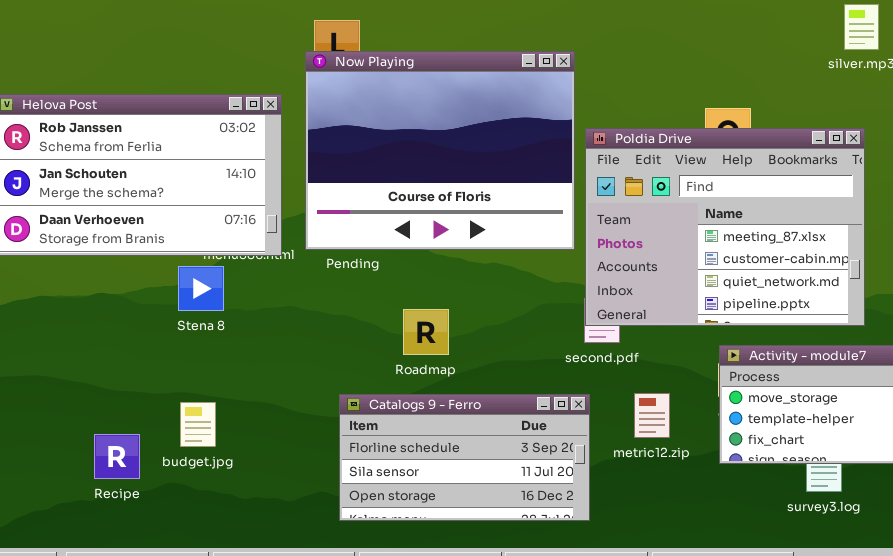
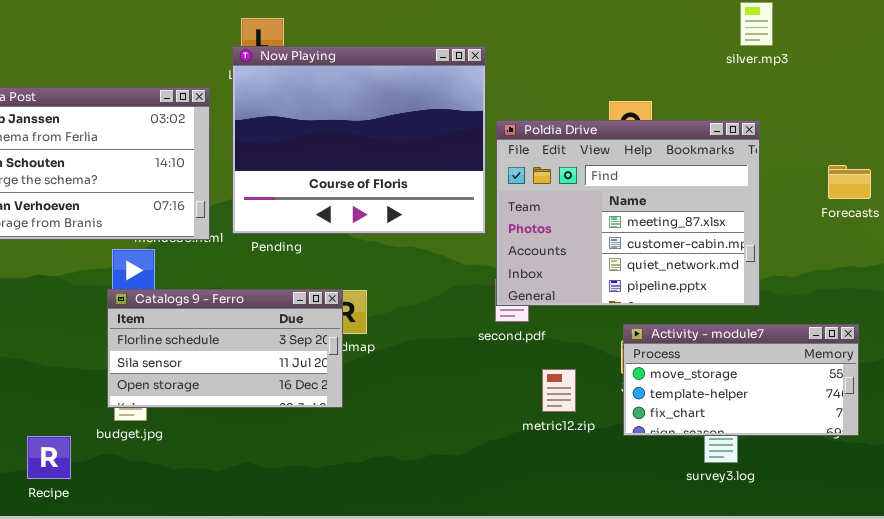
Catalogs 9 - Ferro: [339,394,590,521] -> [107,289,343,408], moved
Recipe: [94,434,140,479] -> [27,436,71,479], moved

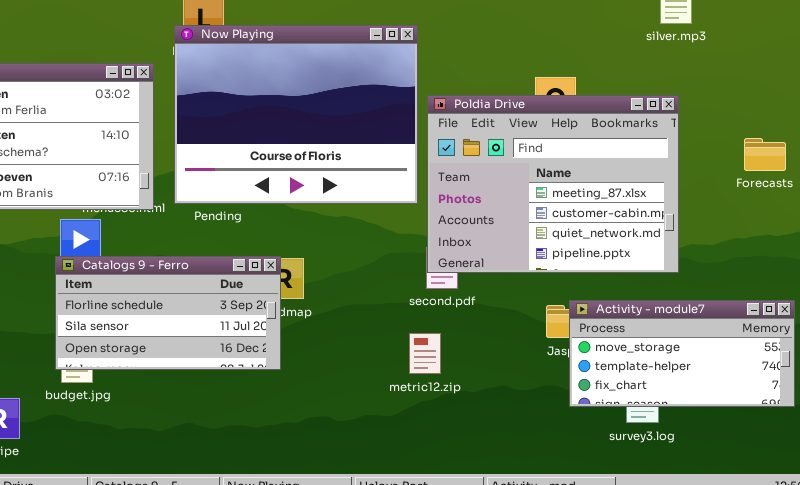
Activity - module7: [623,324,859,436] -> [569,300,795,407], moved
metric12.zip: [542,369,576,412] -> [409,333,441,374], moved

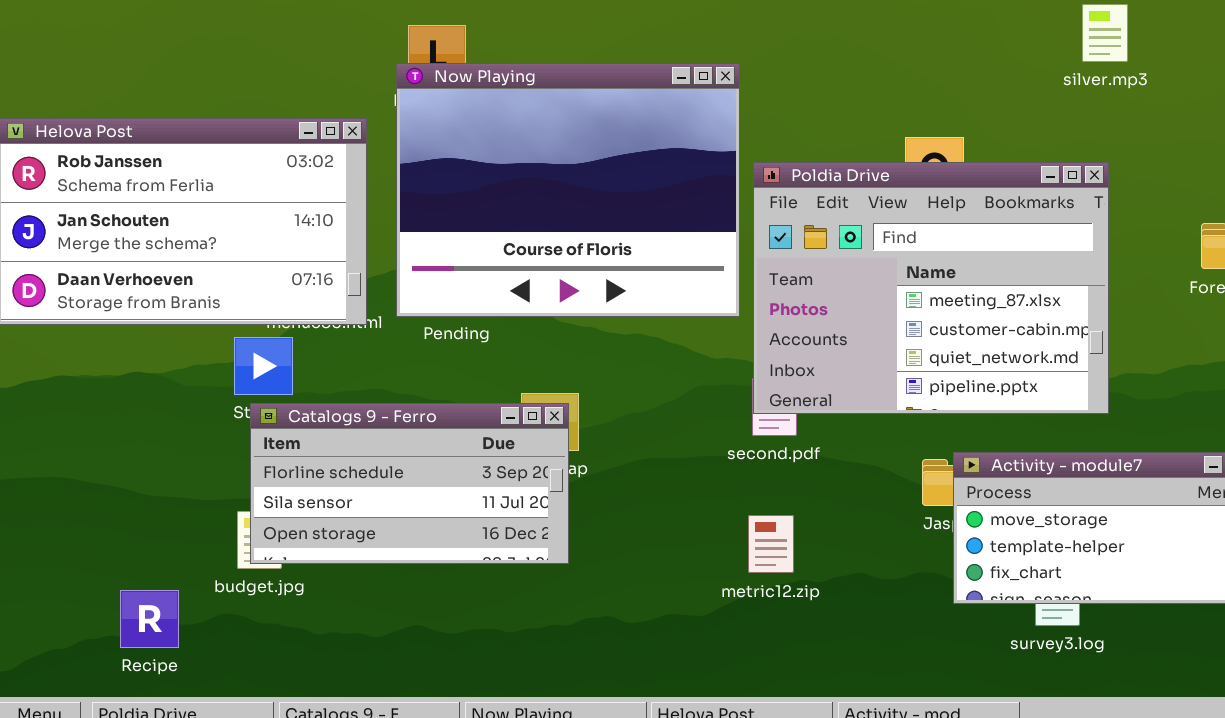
Catalogs 9 - Ferro: [55,256,281,370] -> [250,403,569,564], moved
metric12.zip: [409,333,441,374] -> [748,515,794,573], moved

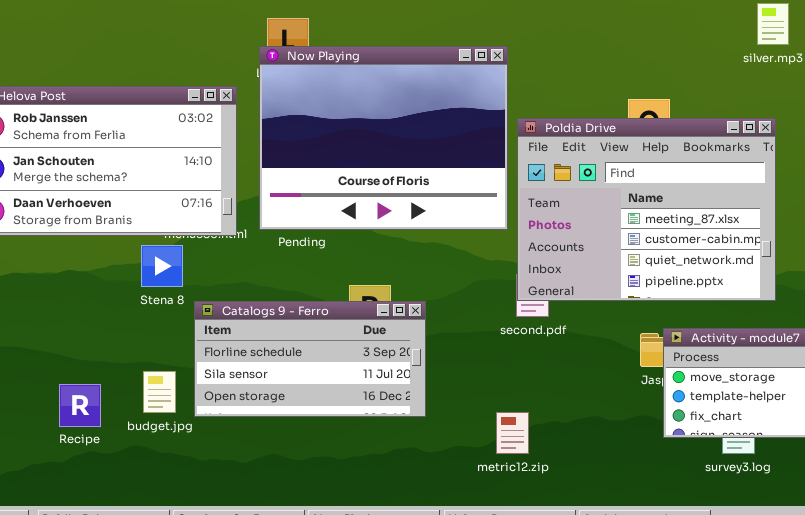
Catalogs 9 - Ferro: [250,403,569,564] -> [194,301,426,417], moved
metric12.zip: [748,515,794,573] -> [496,412,529,454], moved
Recipe: [120,590,179,648] -> [59,384,101,427], moved

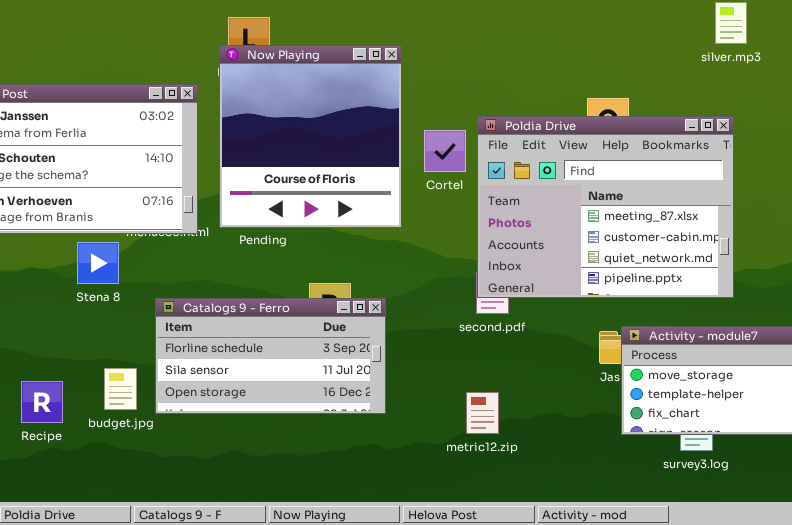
Now Playing: [259,46,508,230] -> [219,45,402,228], resized
Stena 8: [141,245,183,287] -> [77,242,119,284], moved
metric12.zip: [496,412,529,454] -> [466,392,499,434], moved

